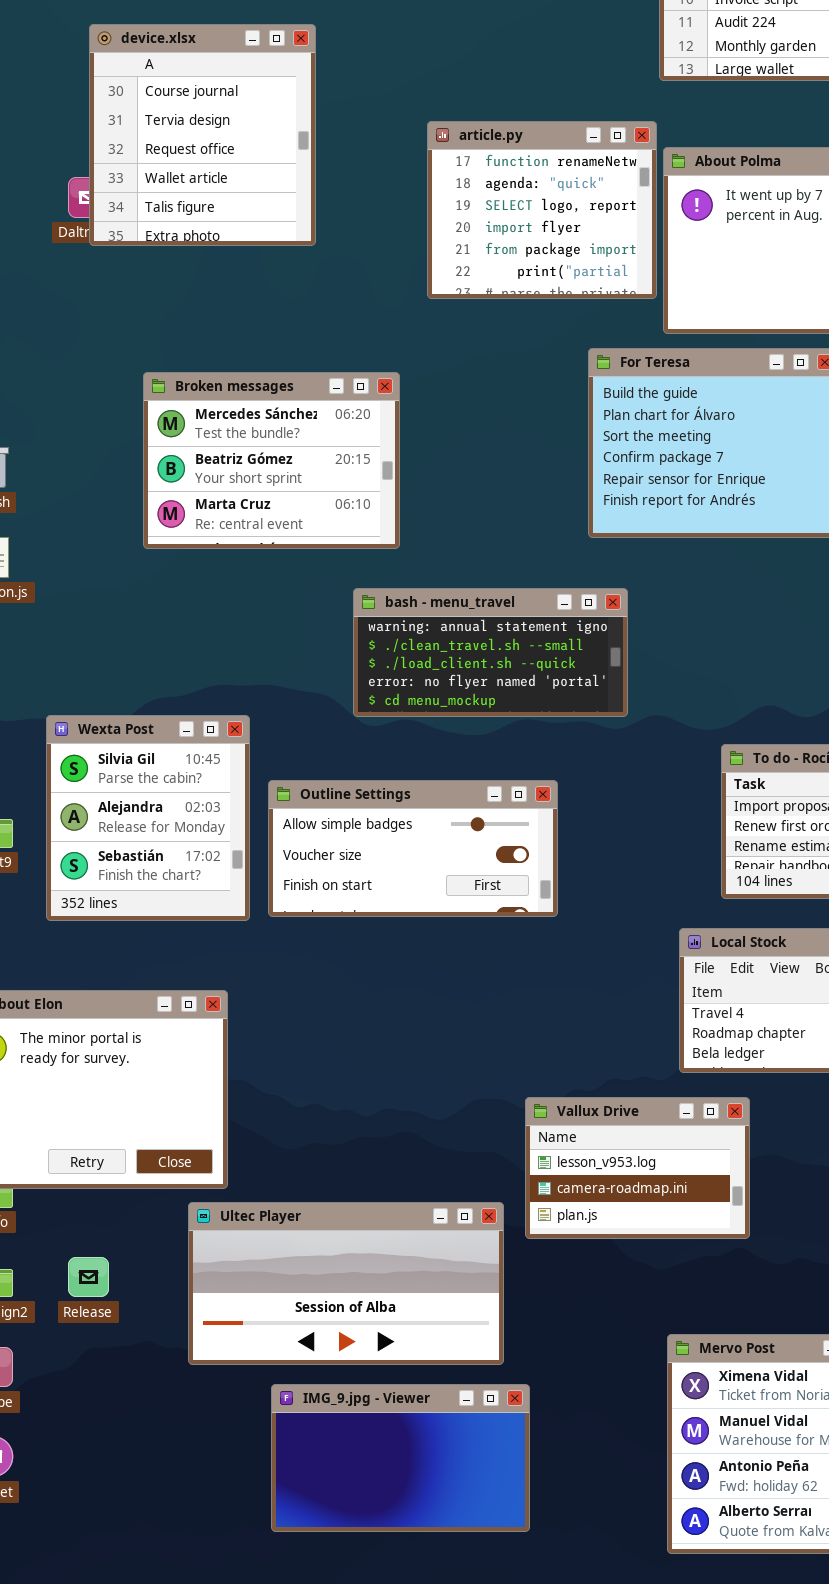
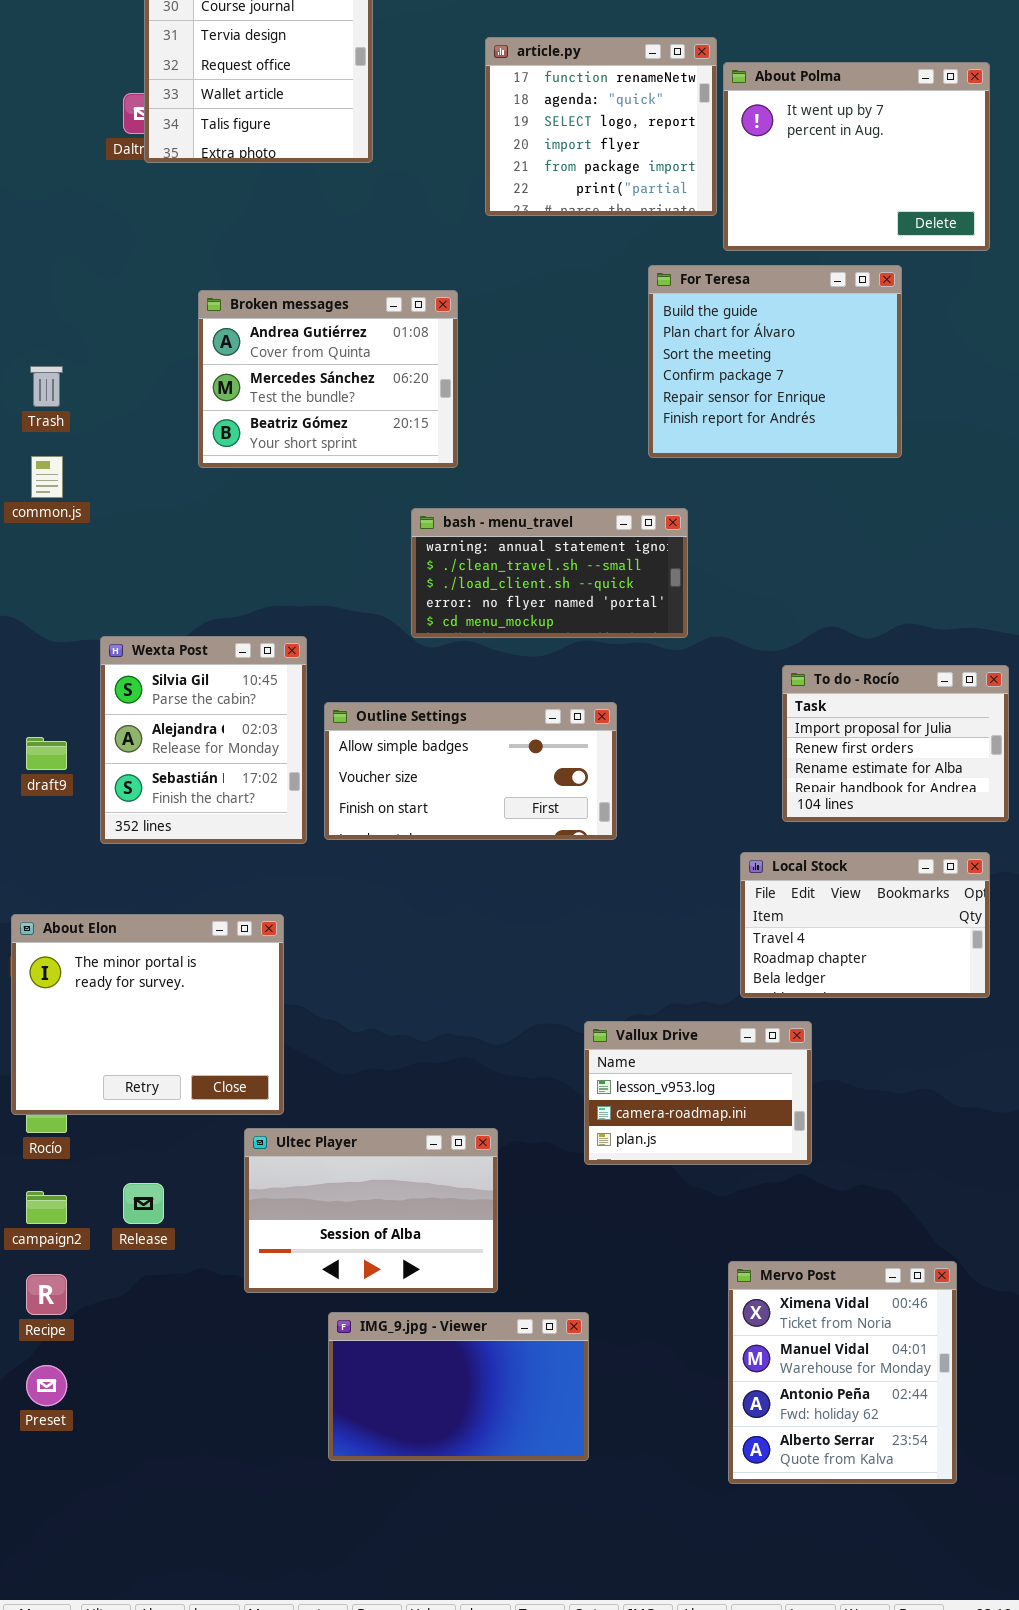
Broken messages: [143,372,400,549] -> [198,290,458,468], scrolled up 1 row
Ultec Player: [188,1202,504,1365] -> [244,1128,498,1293], resized

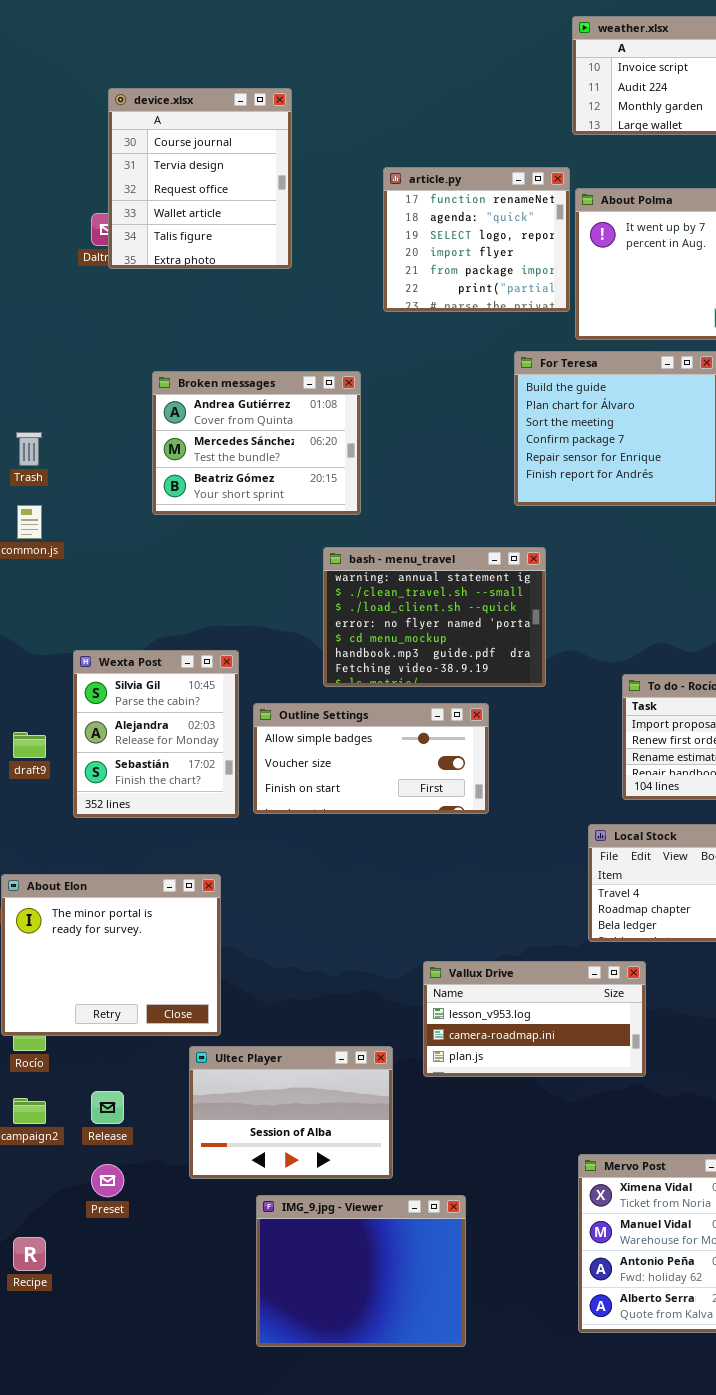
bash - menu_travel: [411,508,688,638] -> [323,547,546,687], resized
Vallux Drive: [584,1021,812,1165] -> [423,961,646,1077], resized
Recipe: [26,1274,67,1315] -> [13,1237,46,1271], moved
IMG_9.jpg - Viewer: [328,1312,589,1461] -> [256,1195,466,1347], resized
Preset: [26,1365,67,1406] -> [91,1164,124,1197], moved

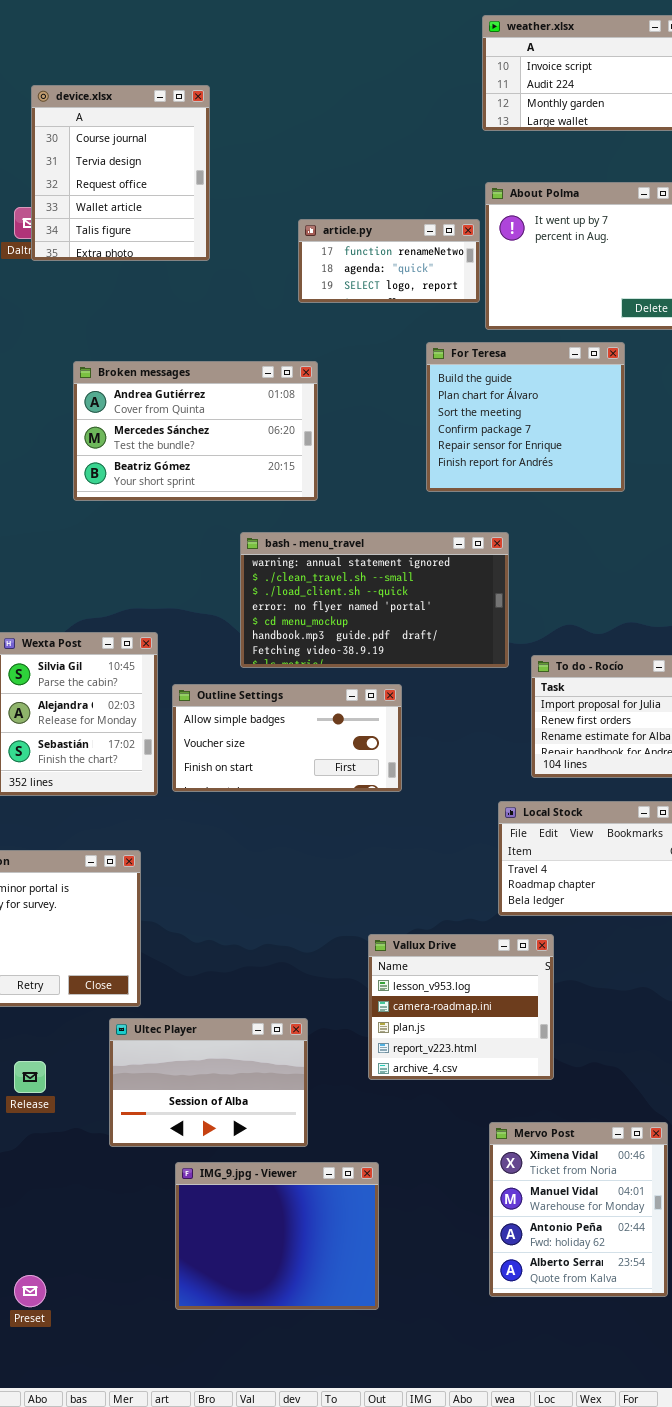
article.py: [383,167,570,312] -> [298,219,480,303], resized
Broken messages: [152,371,361,515] -> [73,361,318,501], resized
bash - menu_travel: [323,547,546,687] -> [240,532,509,668], resized
Vallux Drive: [423,961,646,1077] -> [368,934,554,1080], resized
Preset: [91,1164,124,1197] -> [14,1275,46,1307], moved

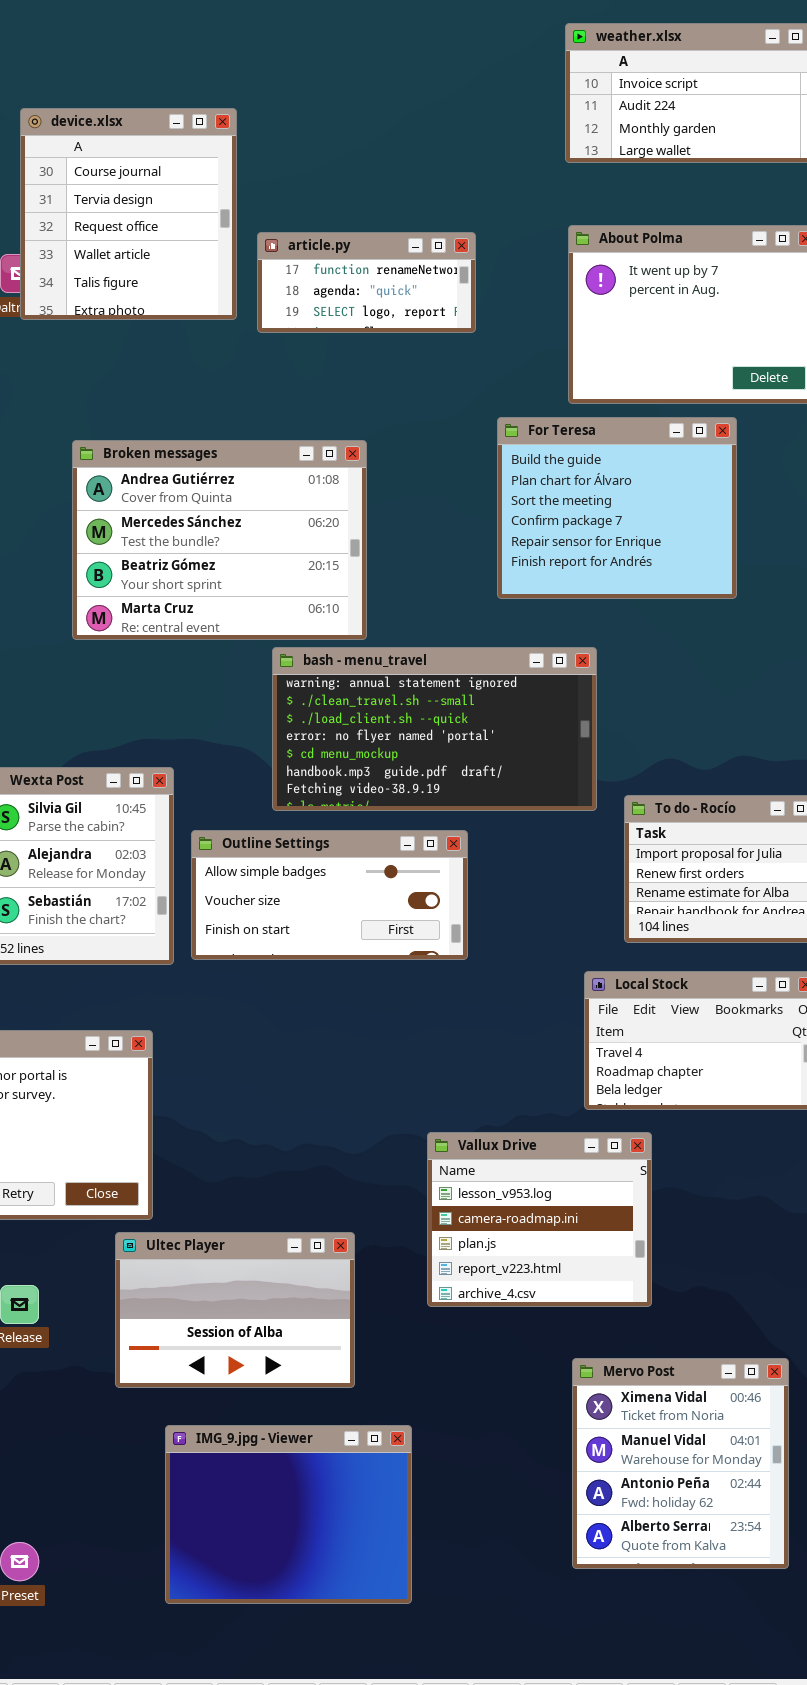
article.py: [298,219,480,303] -> [257,232,476,333], moved
Broken messages: [73,361,318,501] -> [72,440,367,640], resized
IMG_9.jpg - Viewer: [175,1162,379,1310] -> [165,1425,412,1604], moved

